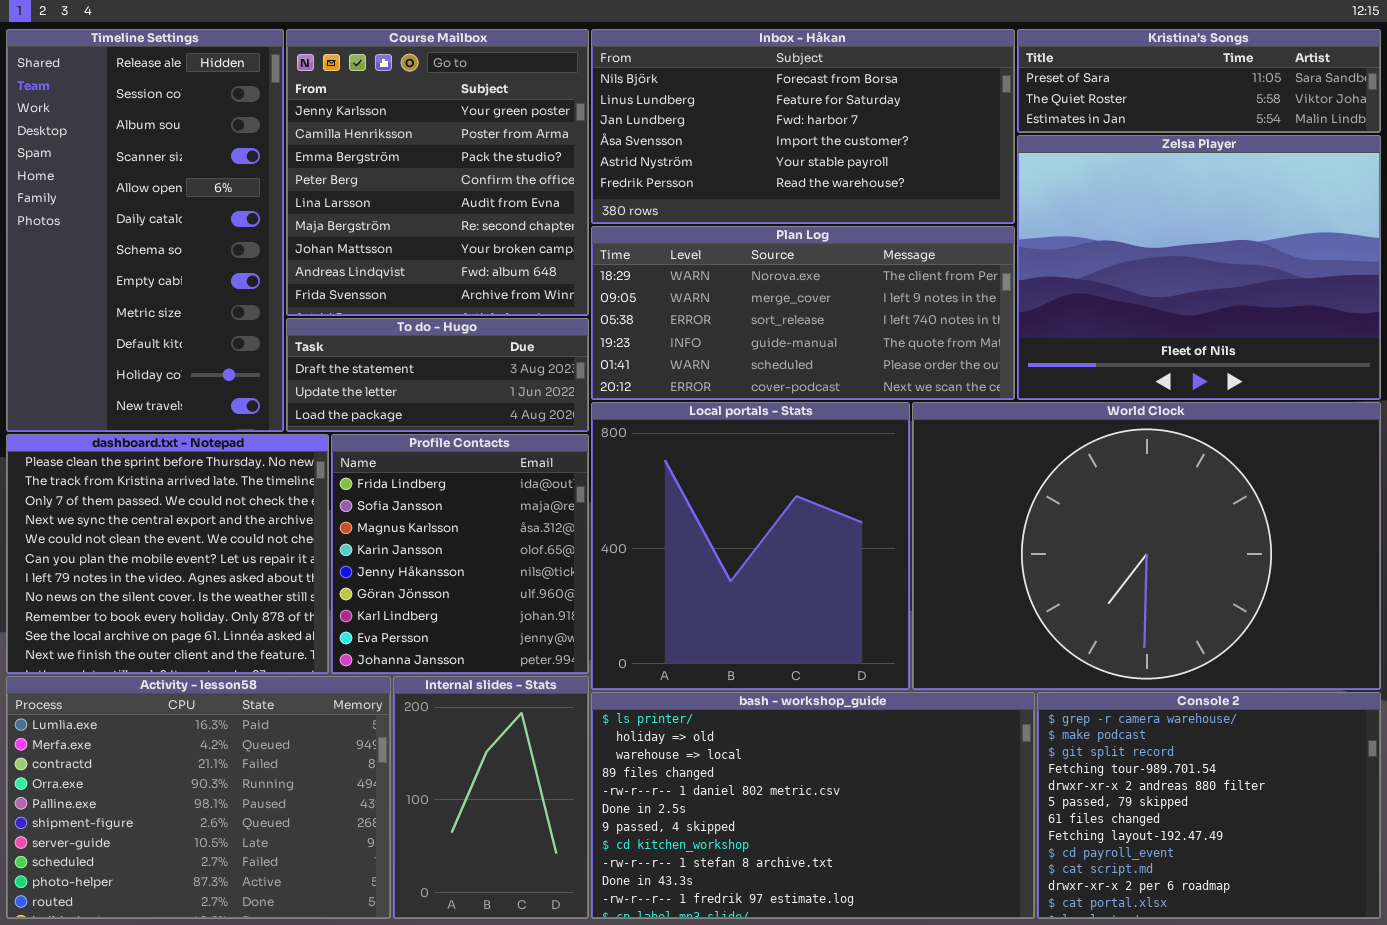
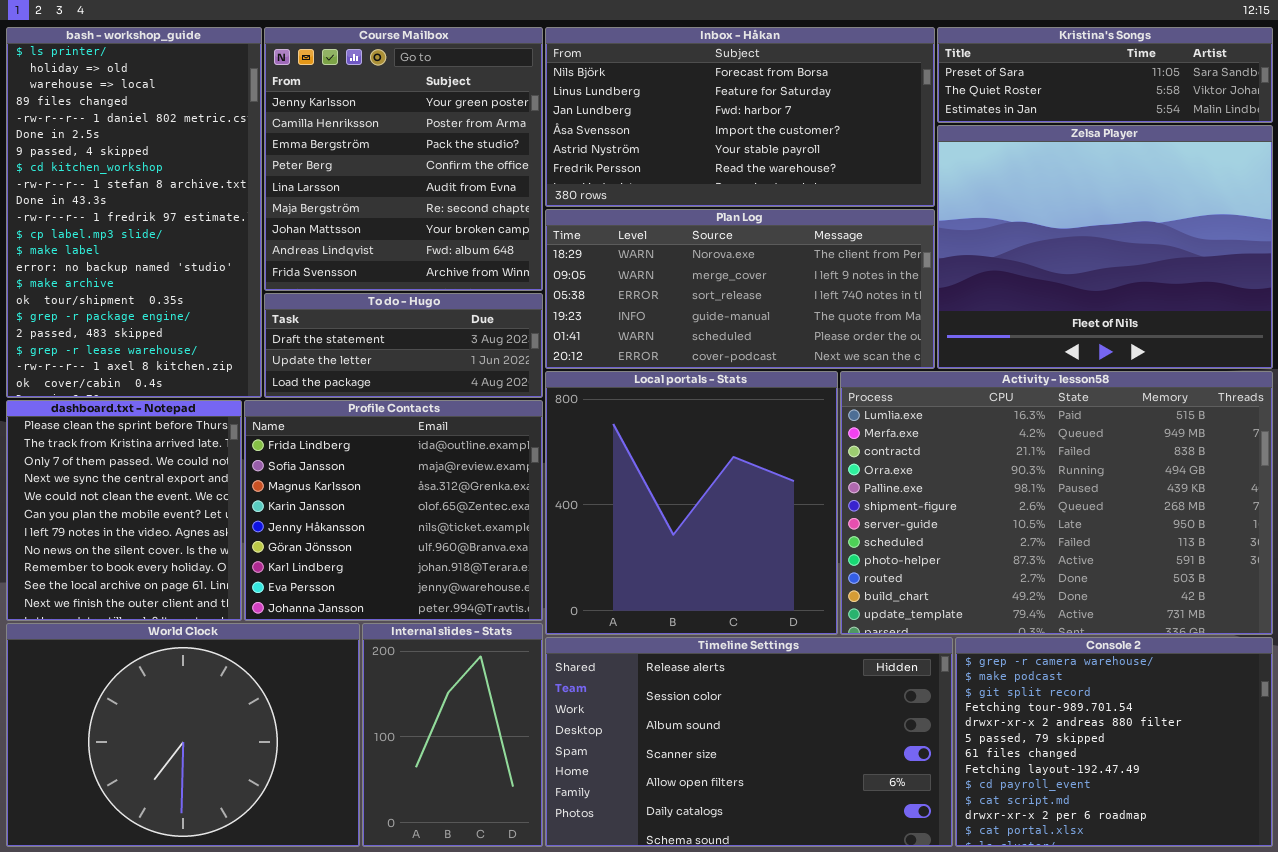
Timeline Settings: [6,29,284,432] -> [545,637,953,847], moved, resized
World Clock: [912,402,1381,690] -> [6,623,360,847], moved, resized
dashboard.txt - Notepad: [6,434,329,674] -> [6,400,242,621], resized
Profile Contacts: [331,434,589,674] -> [244,400,543,621], resized
Activity - lesson58: [6,676,391,919] -> [840,371,1273,635], moved, resized
bash - workshop_guide: [591,692,1035,919] -> [6,27,262,398], moved, resized

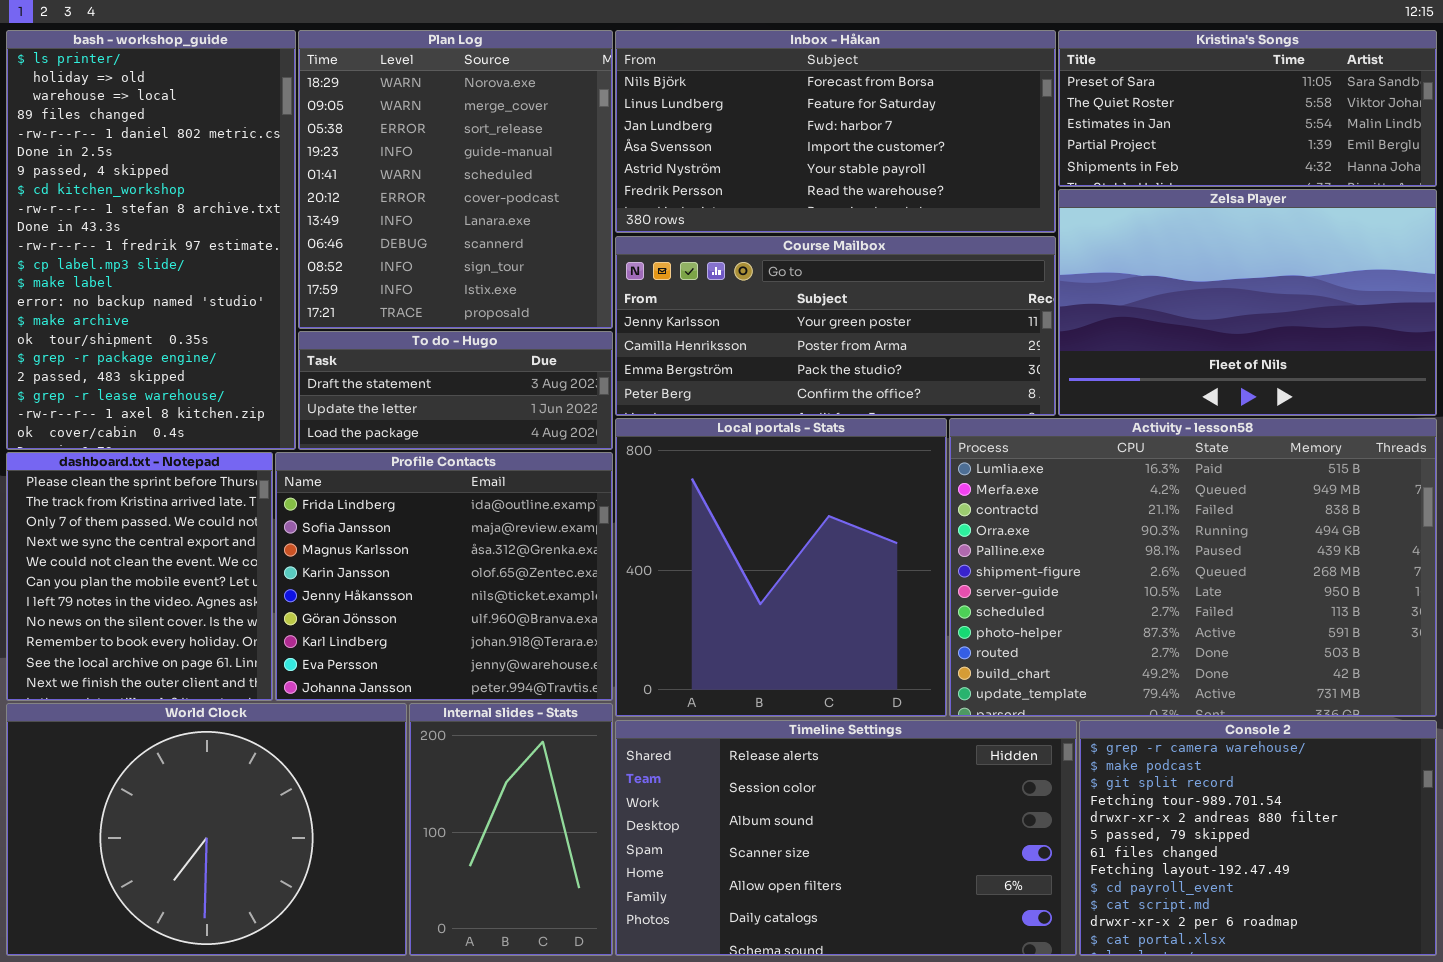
Course Mailbox: [264,27,543,291] -> [615,236,1056,416], moved, resized
Kristina's Songs: [937,27,1273,123] -> [1058,30,1437,187], resized
Zelsa Player: [937,125,1273,369] -> [1058,189,1437,416], resized
Plan Log: [545,209,935,369] -> [298,30,613,329], moved, resized

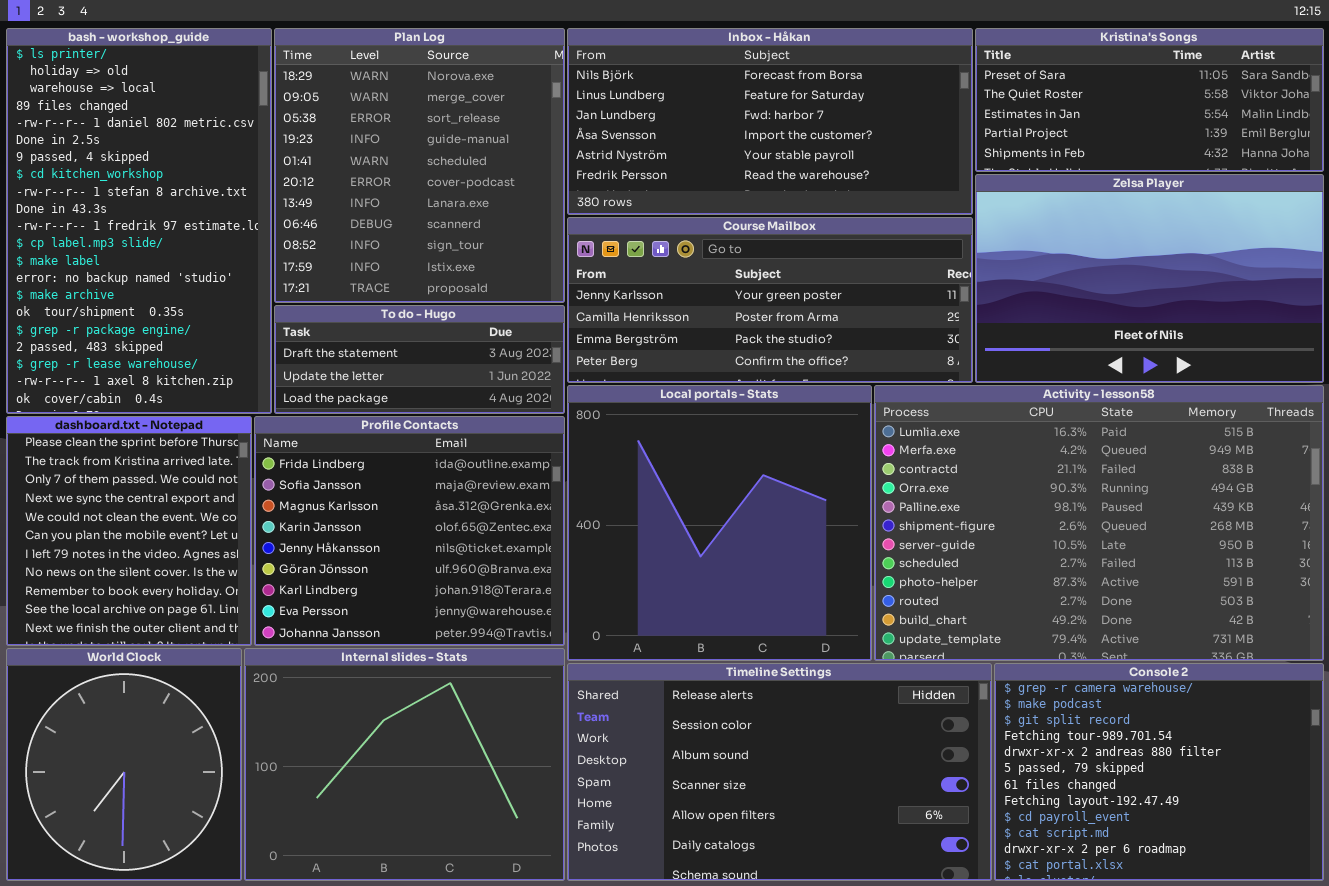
World Clock: [6,703,407,956] -> [6,648,242,881], resized
Internal slides - Stats: [409,703,613,956] -> [244,648,565,881], resized

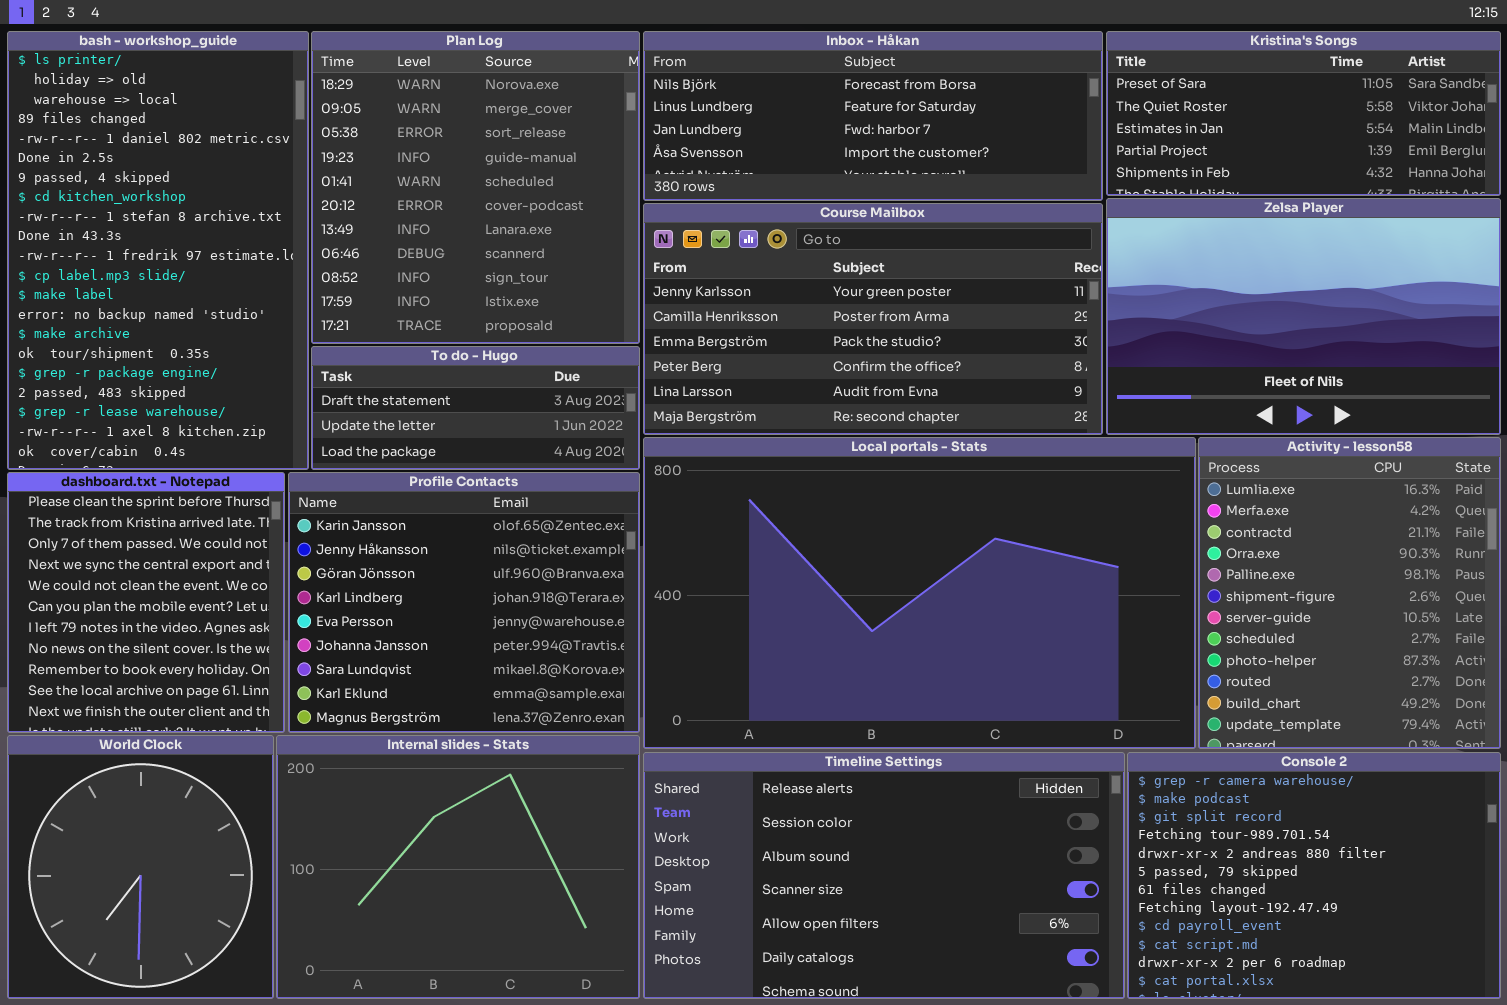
Inbox - Håkan: [567,28,973,215] -> [643,31,1103,201], resized
Course Mailbox: [567,217,973,383] -> [643,203,1103,435], resized
Local portals - Stats: [567,385,872,661] -> [643,437,1196,749], resized
Activity - lesson58: [874,385,1324,661] -> [1198,437,1501,749], resized
Profile Contacts: [254,416,565,646] -> [288,472,640,733], scrolled down 3 rows

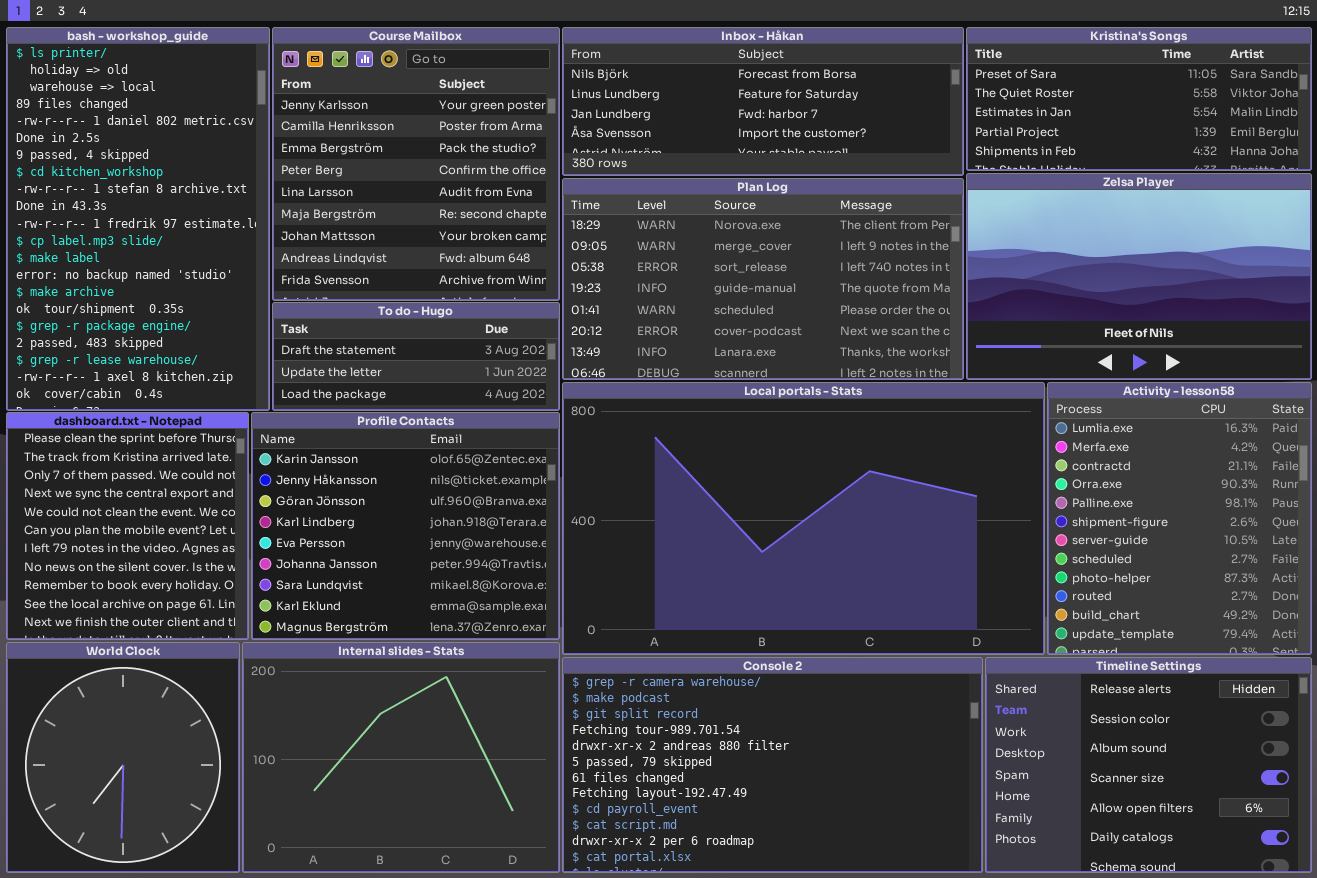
Plan Log: [311,31,640,344] -> [562,178,964,380], moved, resized
Course Mailbox: [643,203,1103,435] -> [272,27,560,301], moved, resized
Timeline Settings: [643,752,1125,999] -> [985,657,1312,873], moved, resized
Console 2: [1127,752,1501,999] -> [562,657,983,873], moved, resized

